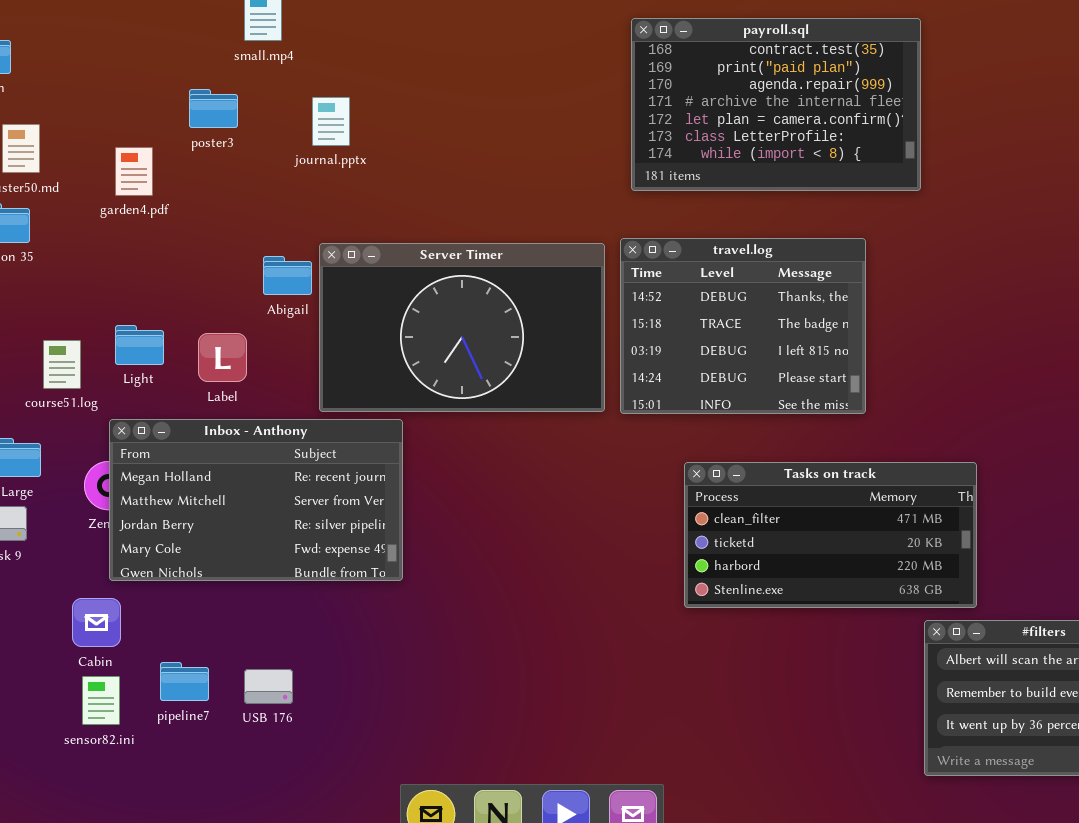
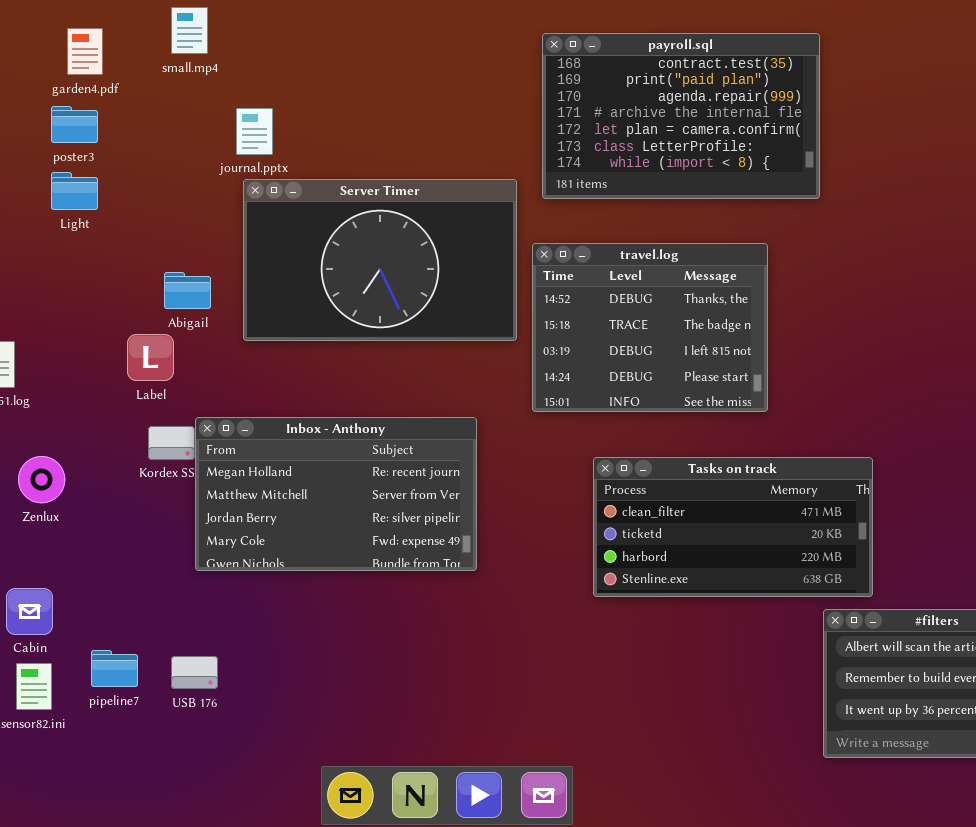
poster3: [189,89,238,128] -> [51,106,98,143], moved
garden4.pdf: [115,147,153,196] -> [67,28,103,75], moved
Server Timer: [319,243,605,412] -> [243,179,517,341], moved
Abigail: [263,256,312,295] -> [164,272,211,309], moved
Light: [115,325,164,365] -> [51,172,98,210], moved
Inbox - Anthony: [109,419,403,581] -> [195,417,477,571], moved

